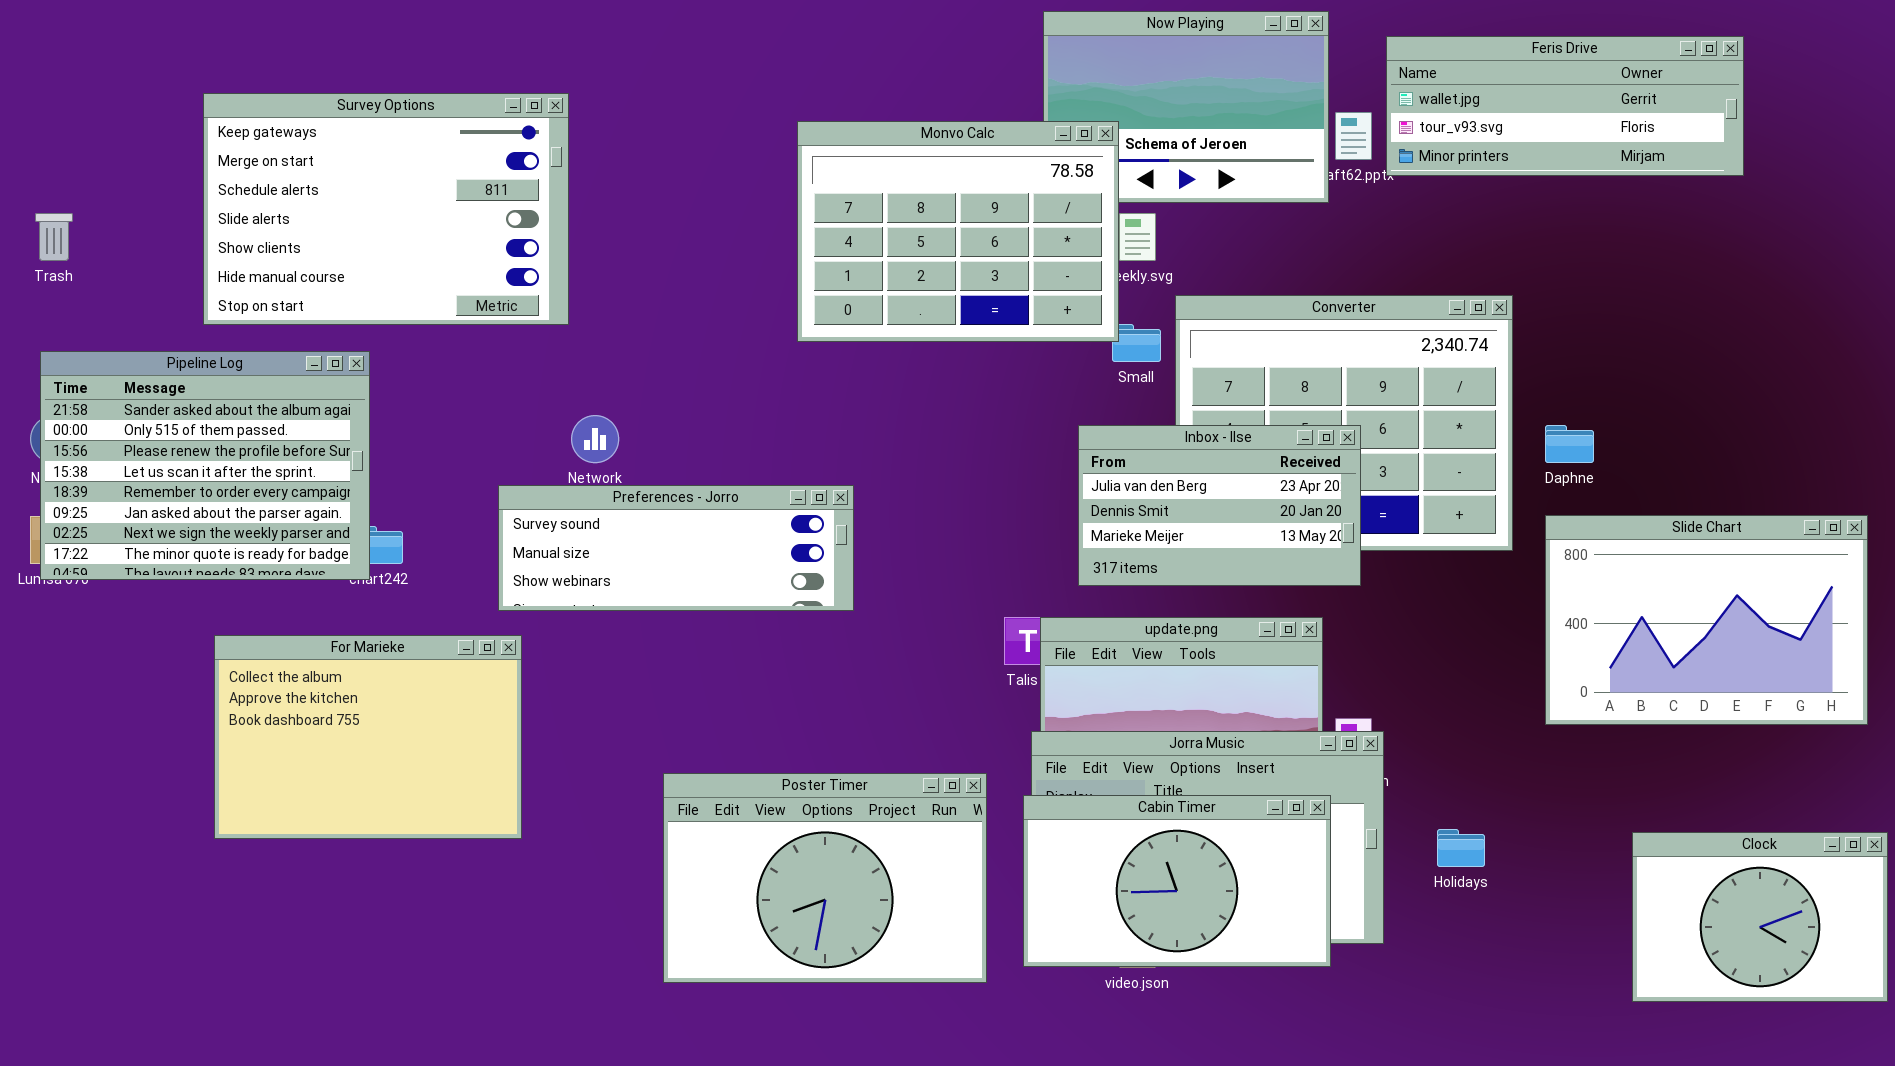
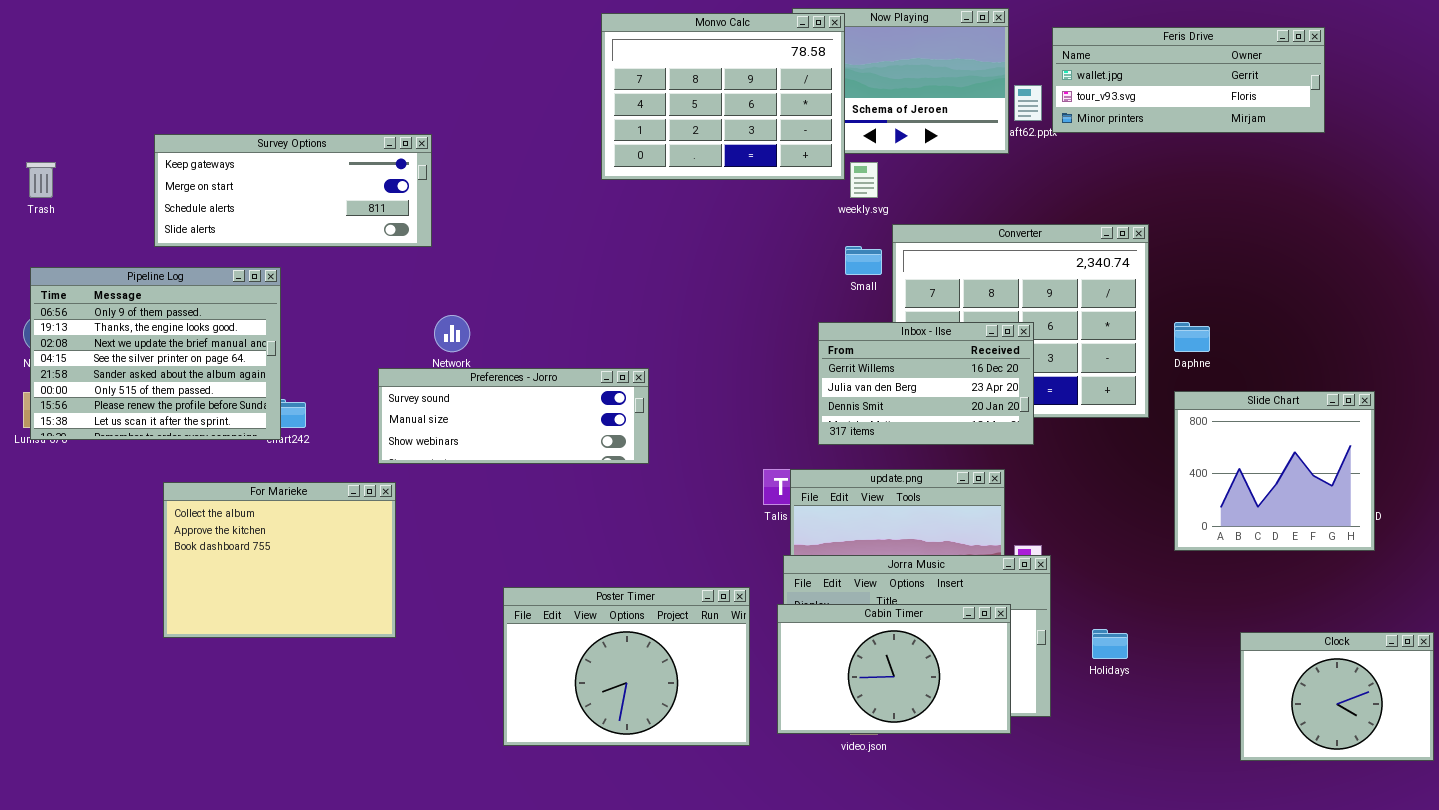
Survey Options: [203,93,569,325] -> [154,134,432,247], resized
Monvo Calc: [797,121,1119,342] -> [601,13,845,180], moved
Pipeline Log: [40,351,370,580] -> [30,267,281,440], scrolled up 4 rows
Inbox - Ilse: [1078,425,1361,586] -> [818,322,1034,445], scrolled up 1 row
Slide Chart: [1545,515,1868,725] -> [1174,391,1375,551], resized

